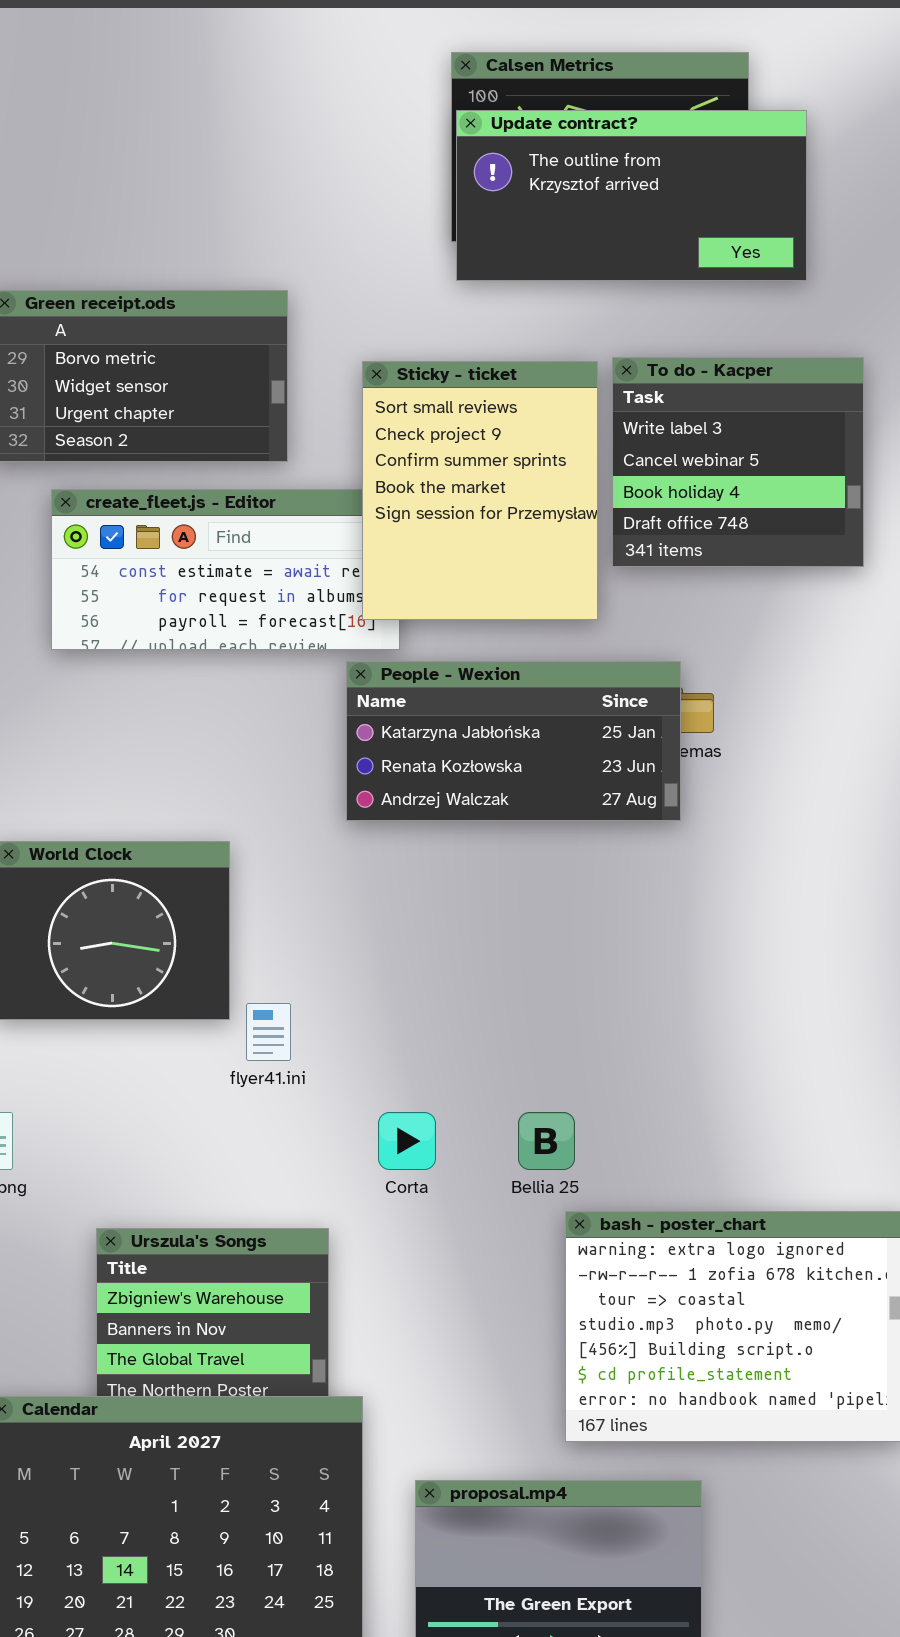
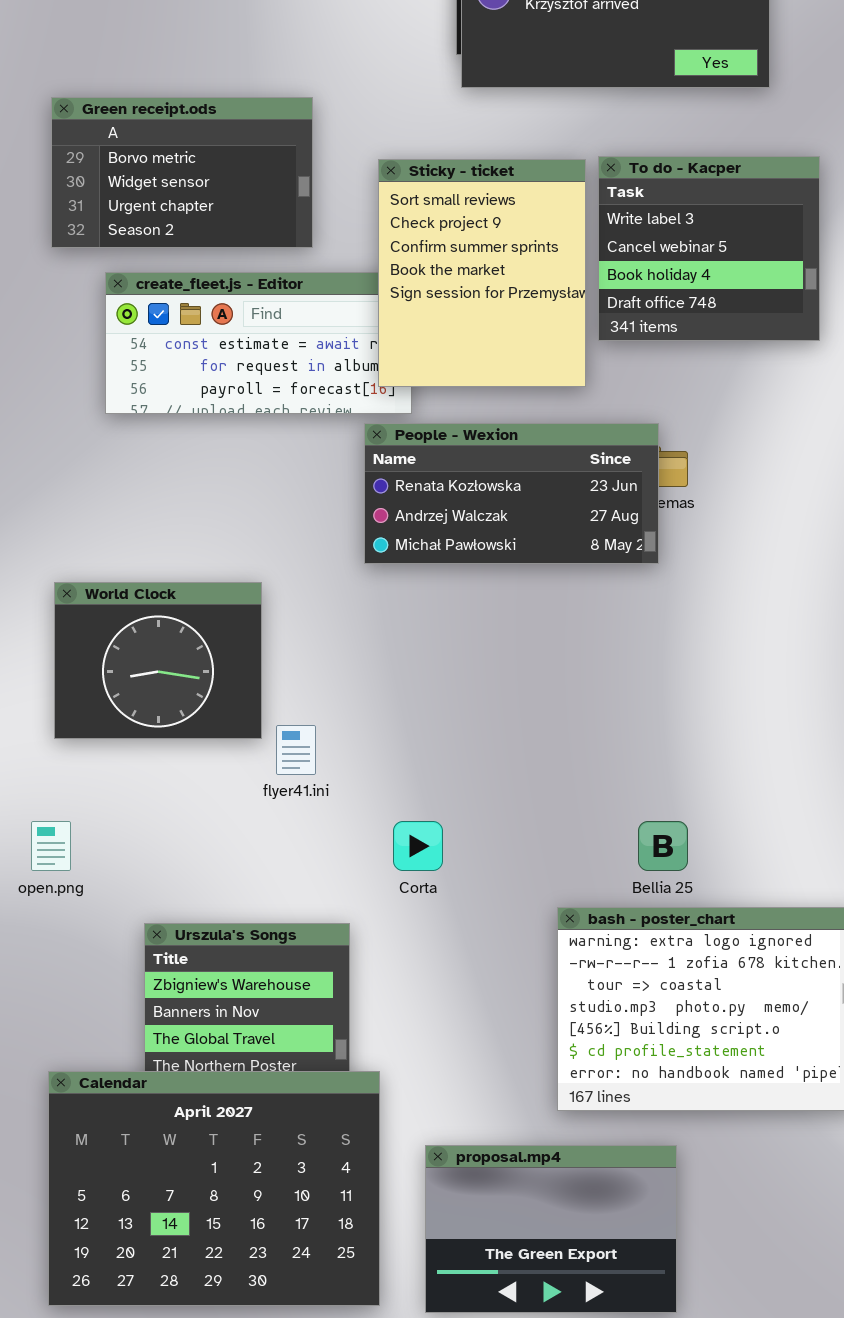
People - Wexion: [346,661,681,821] -> [364,423,659,564], scrolled down 1 row
Bellia 25: [518,1112,575,1170] -> [638,821,688,871], moved

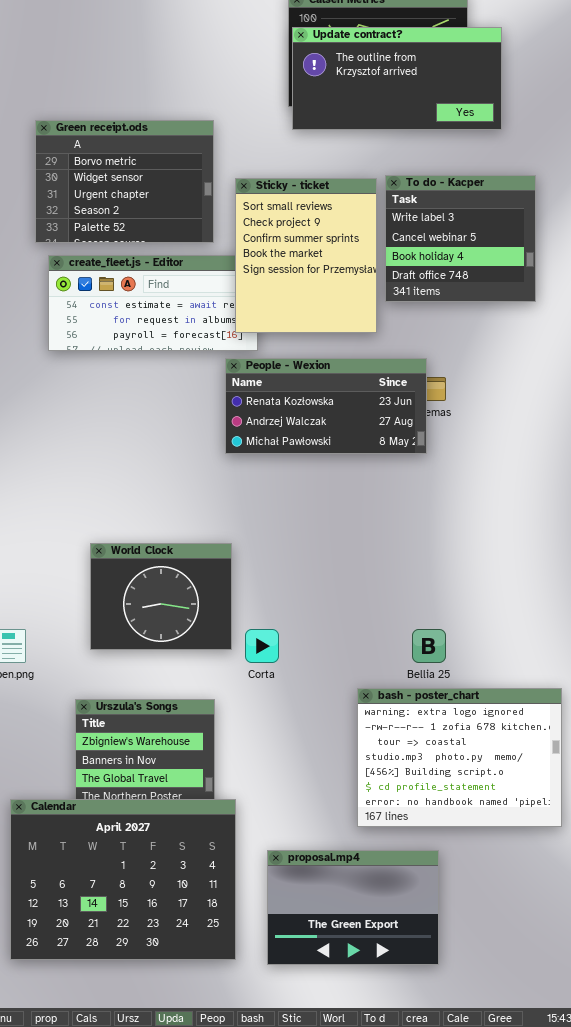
Green receipt.ods: [51,97,313,248] -> [35,120,214,243], moved, resized
World Clock: [54,582,262,739] -> [90,543,232,650], moved

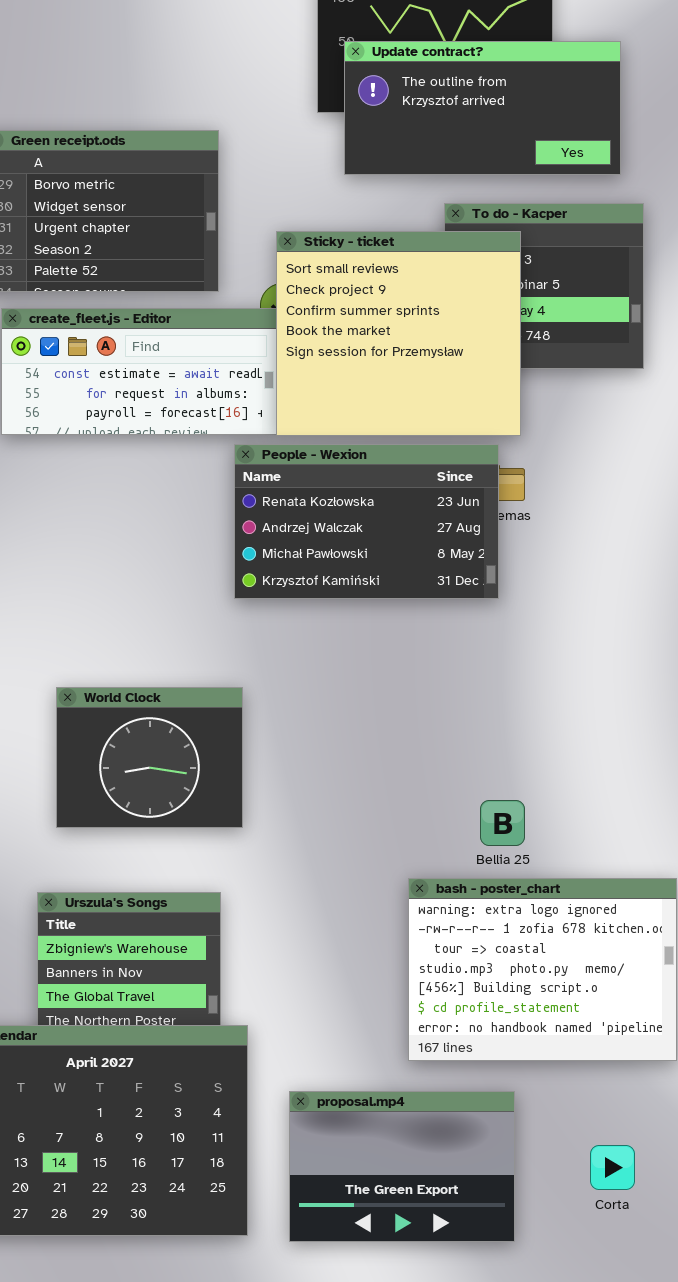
Update contract?: [292,27,502,130] -> [344,41,621,175], moved
Sticky - ticket: [235,178,377,333] -> [276,231,521,436], moved, resized
People - Wexion: [225,358,427,454] -> [234,444,499,599], resized
Corta: [245,629,279,663] -> [590,1145,635,1190], moved

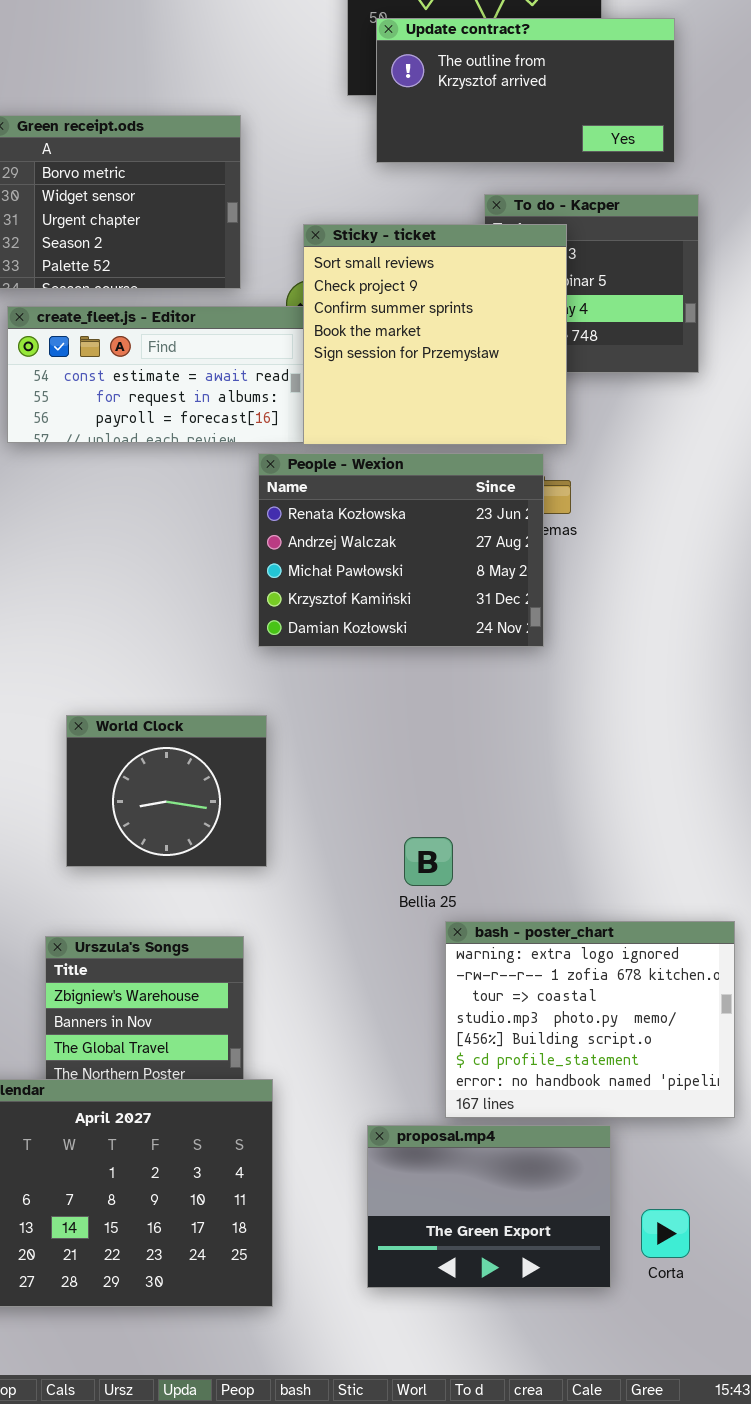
People - Wexion: [234,444,499,599] -> [258,453,544,647], resized
Bellia 25: [480,800,525,846] -> [404,837,453,886], moved
proposal.mp4: [289,1091,515,1242] -> [367,1125,611,1288], moved

